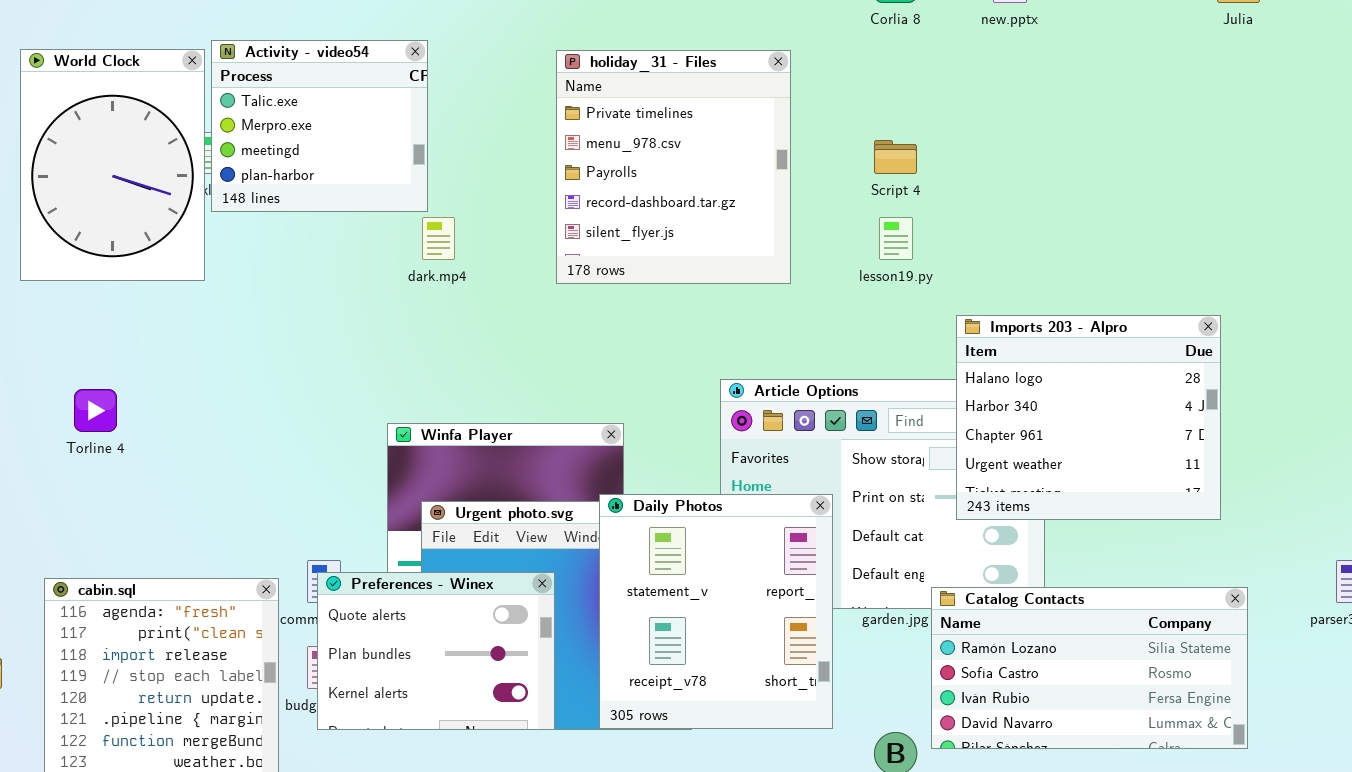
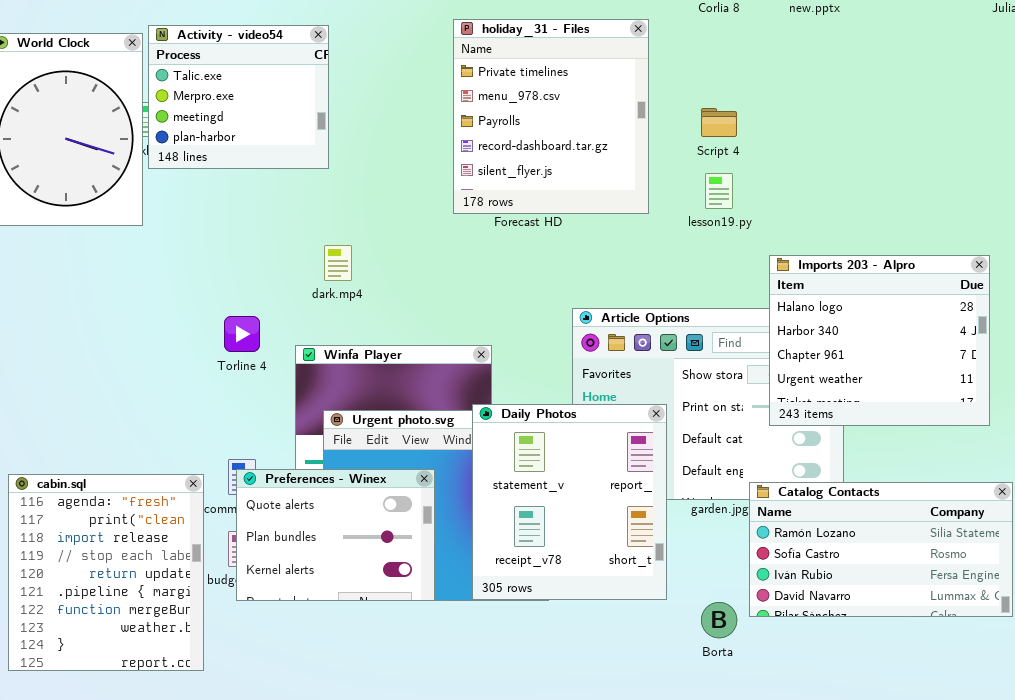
holiday_31 - Files: [556,50,791,284] -> [453,19,649,214], moved
dark.mp4: [422,217,455,260] -> [324,245,352,281], moved
Torline 4: [74,389,117,432] -> [224,316,260,352], moved

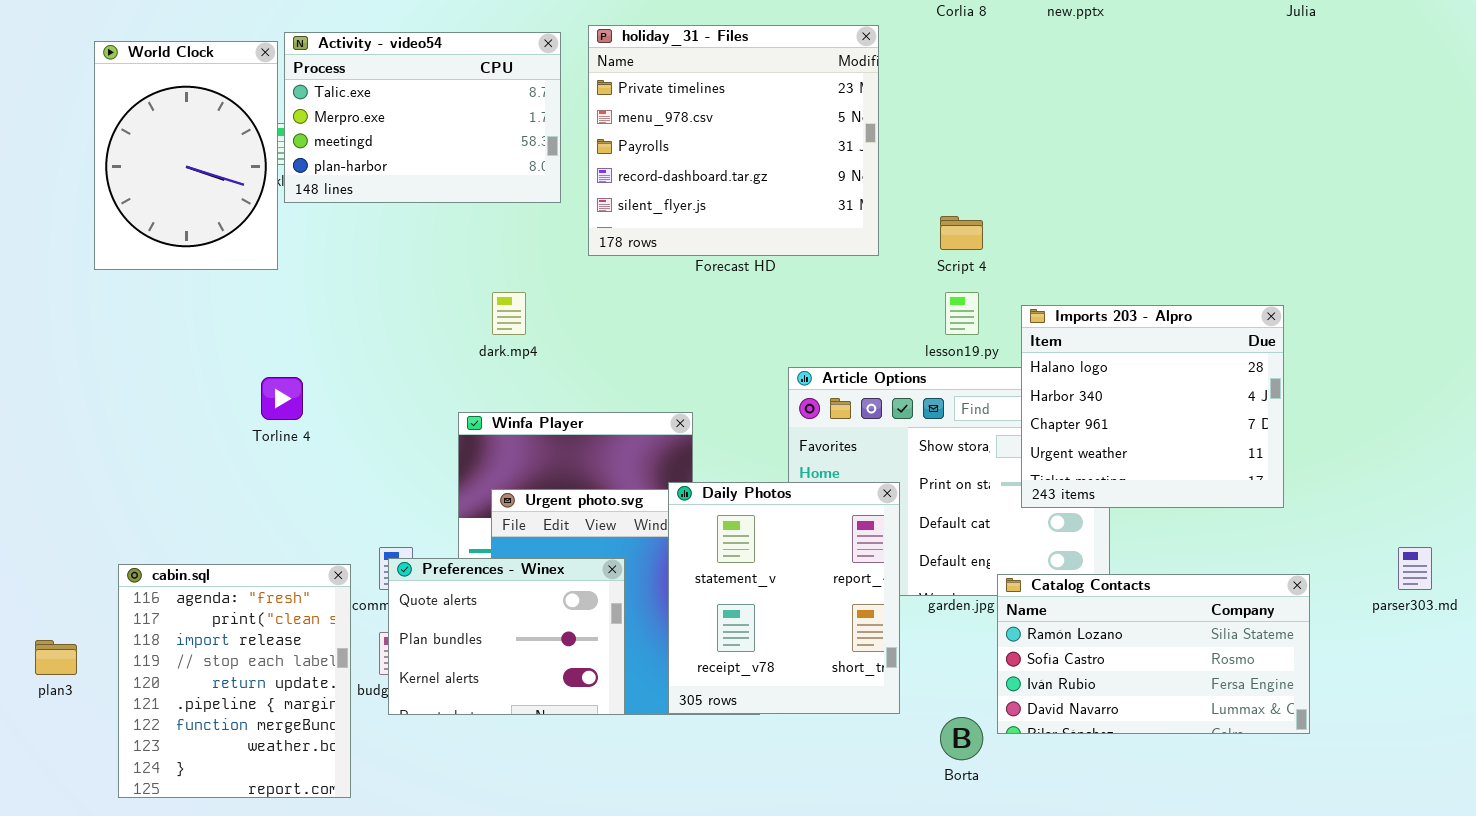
holiday_31 - Files: [453,19,649,214] -> [588,25,879,256], resized
Activity - video54: [148,25,329,169] -> [284,32,561,203], resized
Script 4: [701,108,737,137] -> [940,216,983,250], moved
lesson19.py: [705,173,733,209] -> [945,292,979,335], moved
Torline 4: [224,316,260,352] -> [261,377,303,420], moved

